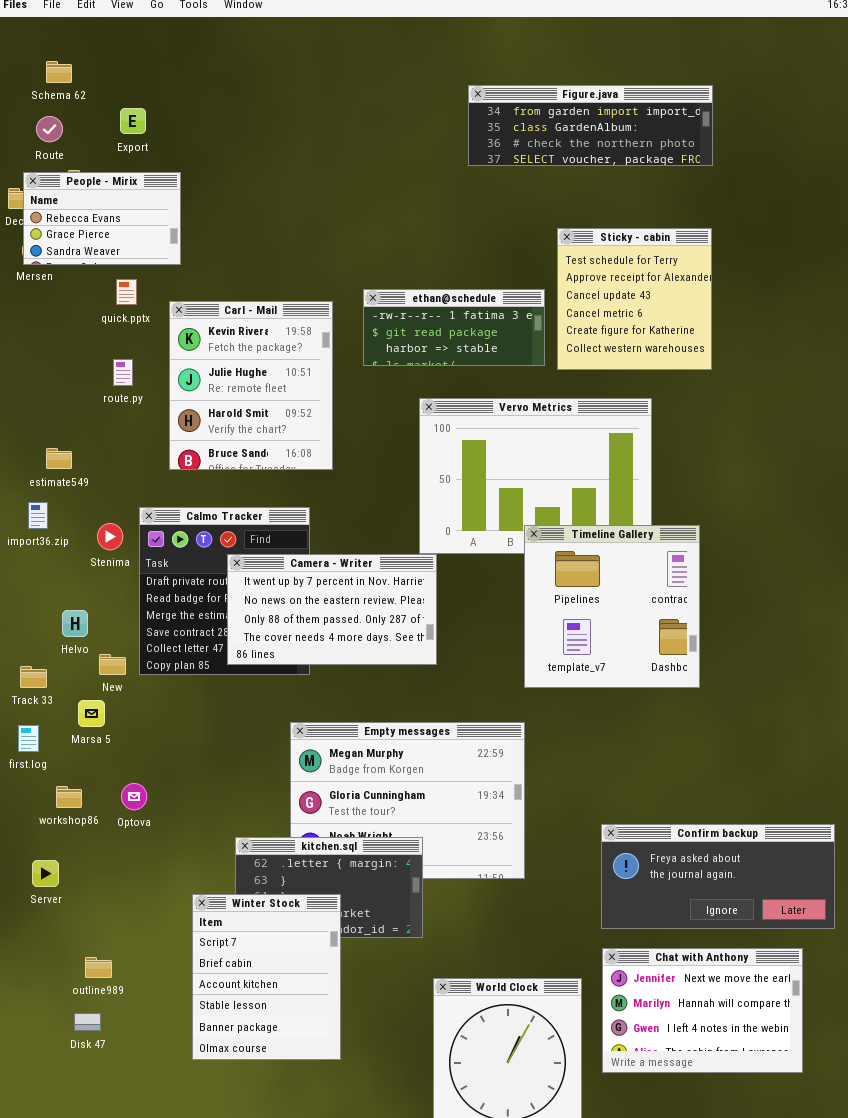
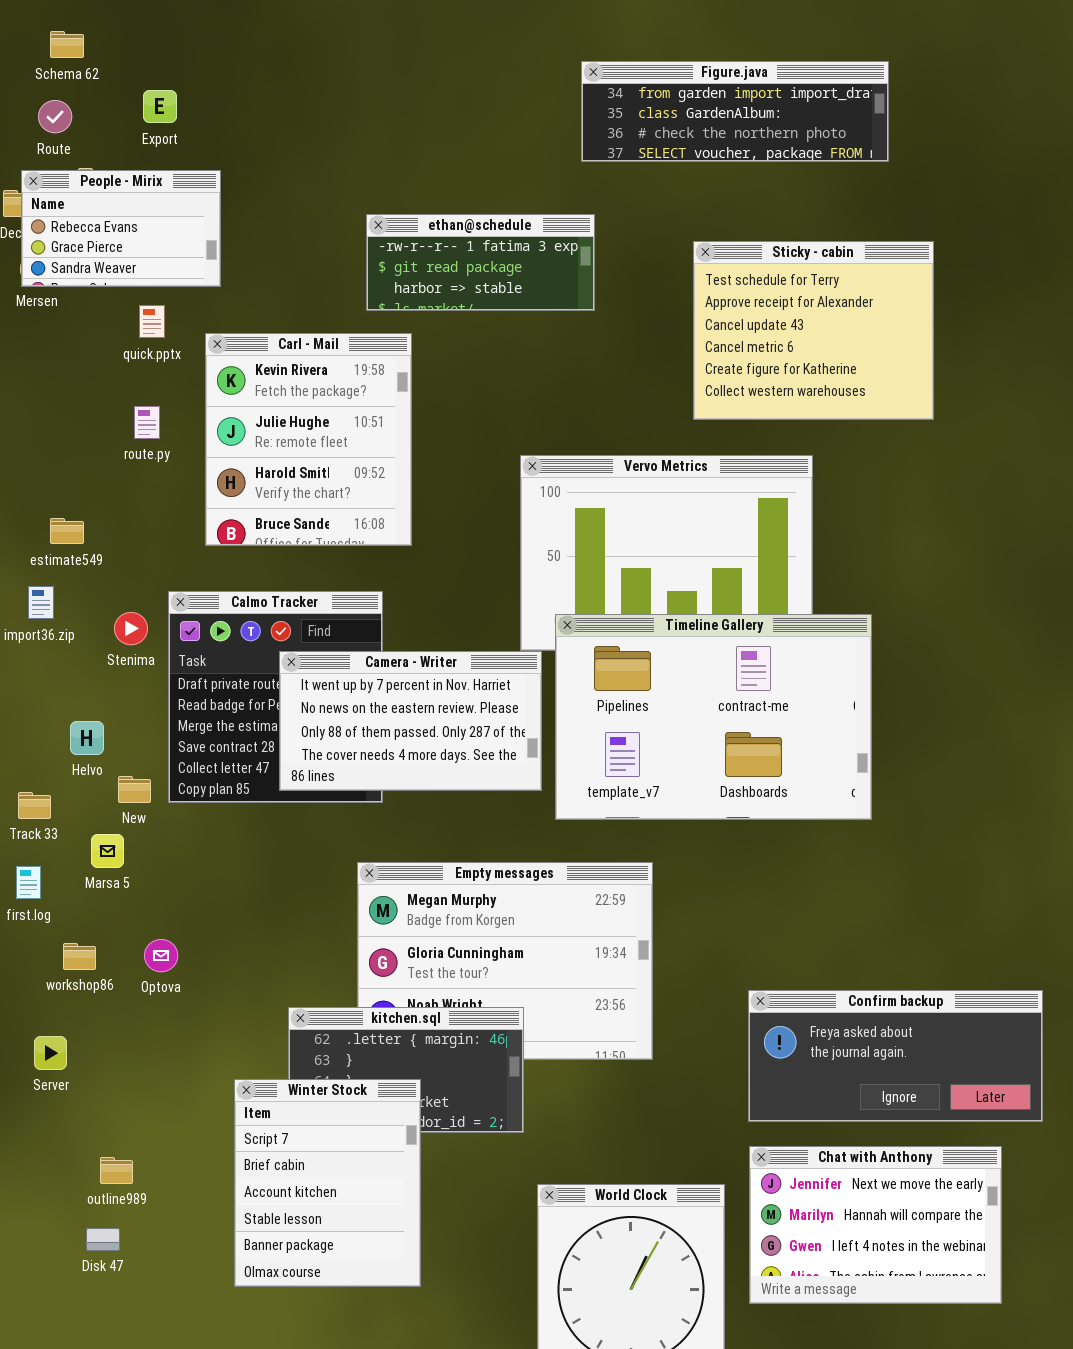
Sticky - cabin: [557,228,712,370] -> [693,241,934,420], resized
ethan@schedule: [363,289,545,366] -> [366,214,595,311], moved
Timeline Gallery: [524,525,700,688] -> [555,614,872,820], resized

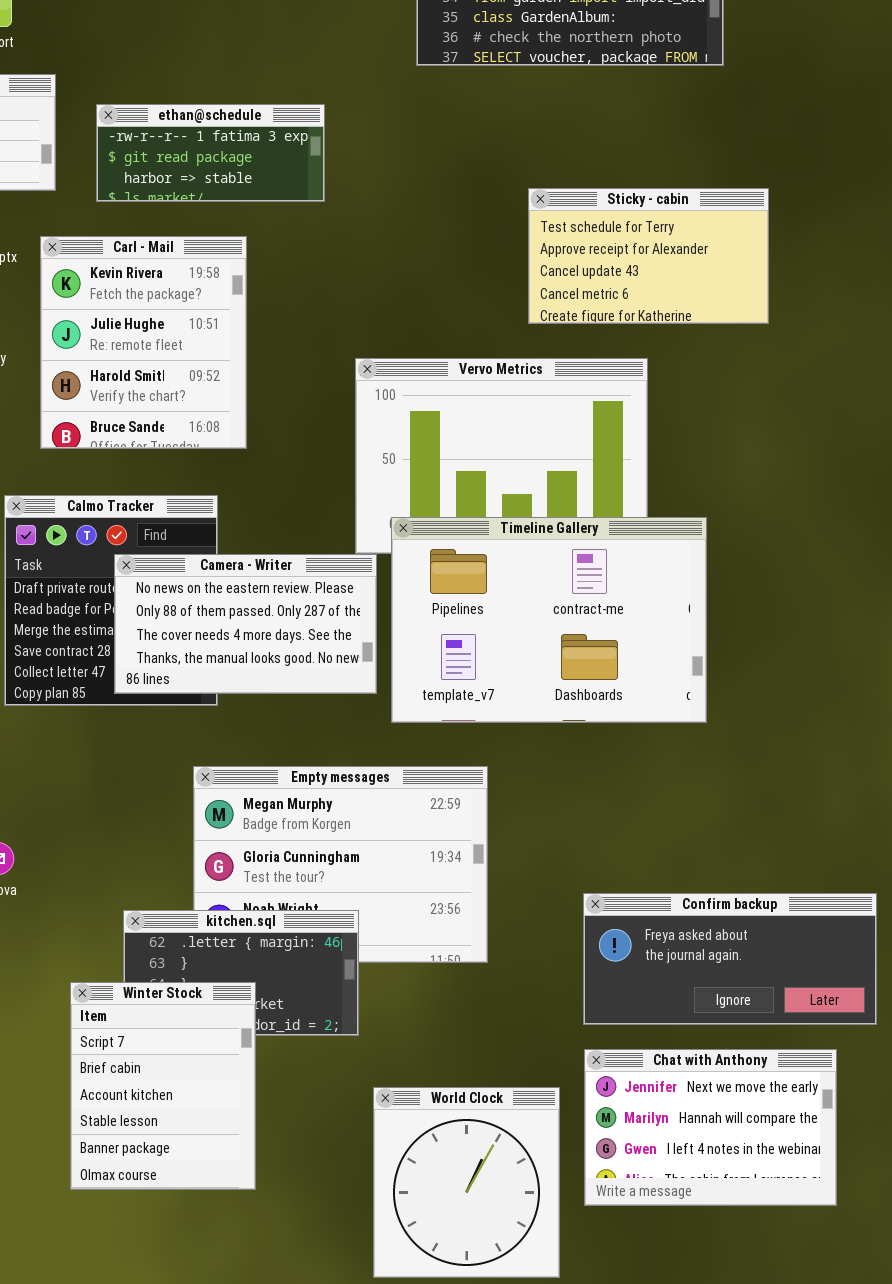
ethan@schedule: [366,214,595,311] -> [96,104,325,202], moved
Sticky - cabin: [693,241,934,420] -> [528,188,769,324], resized
Camera - Writer: [279,651,542,791] -> [114,554,377,694], scrolled down 1 row

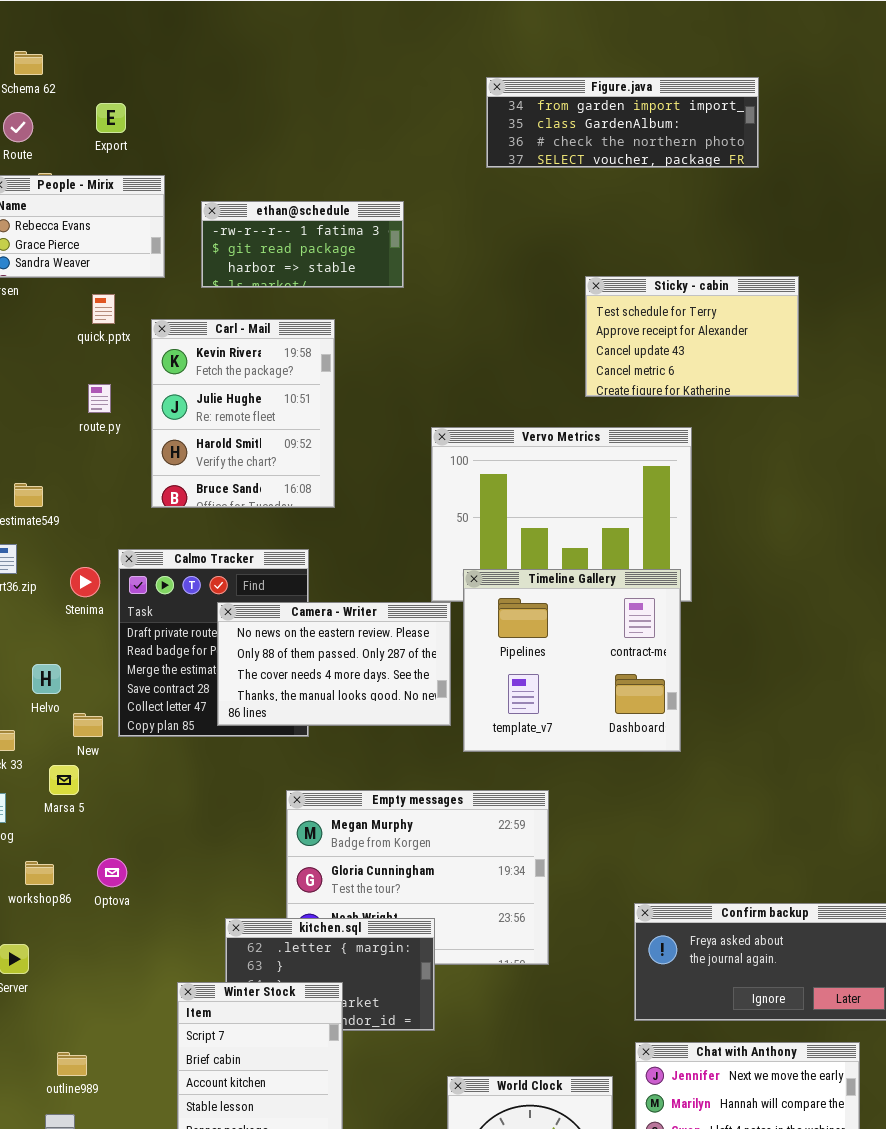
Timeline Gallery: [391,517,707,723] -> [463,569,681,752], resized

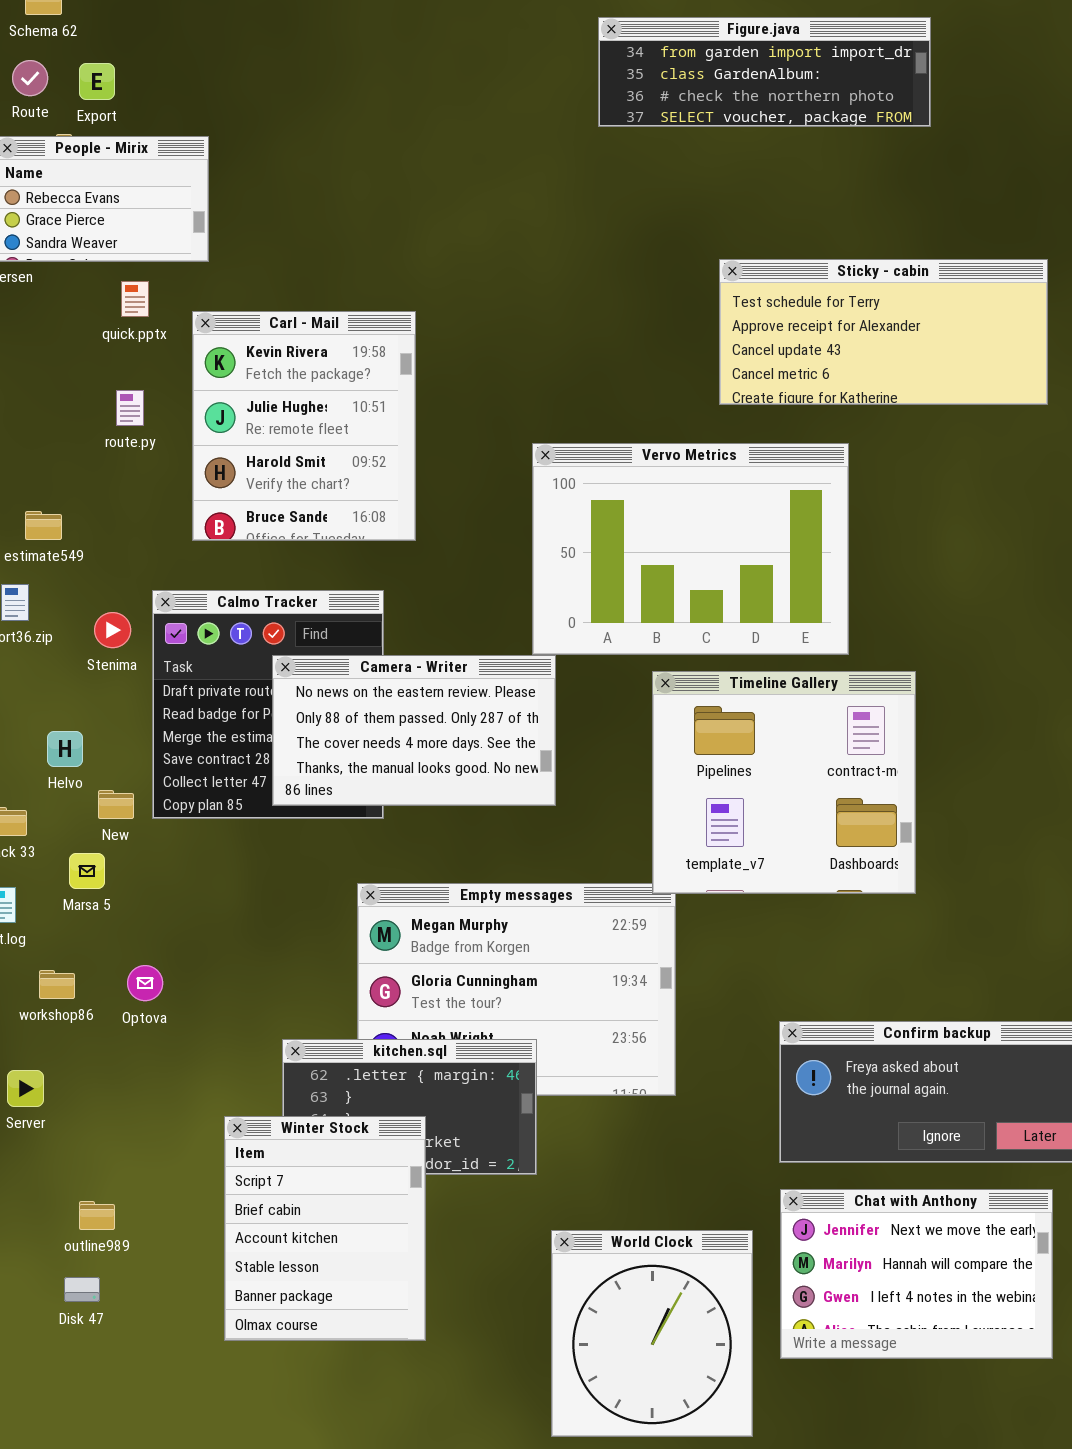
Export: [96,103,126,133] -> [79,63,115,100], moved
ethan@schedule: [201,201,404,288] -> none, closed
Sticky - cabin: [585,276,799,397] -> [719,259,1048,405], resized
Timeline Gallery: [463,569,681,752] -> [652,671,916,894], moved

